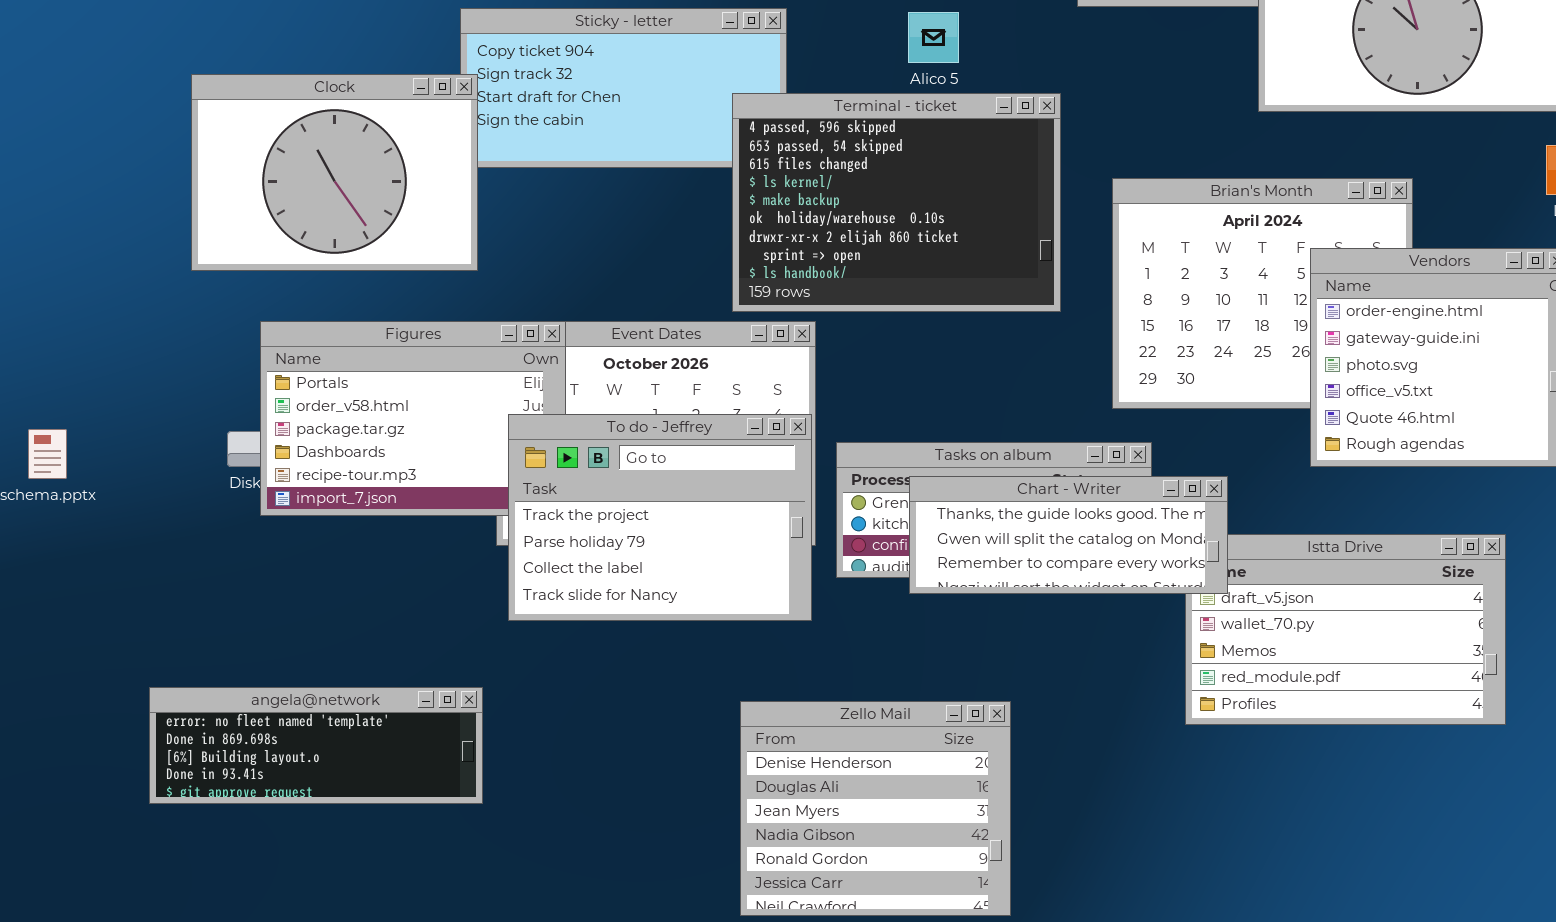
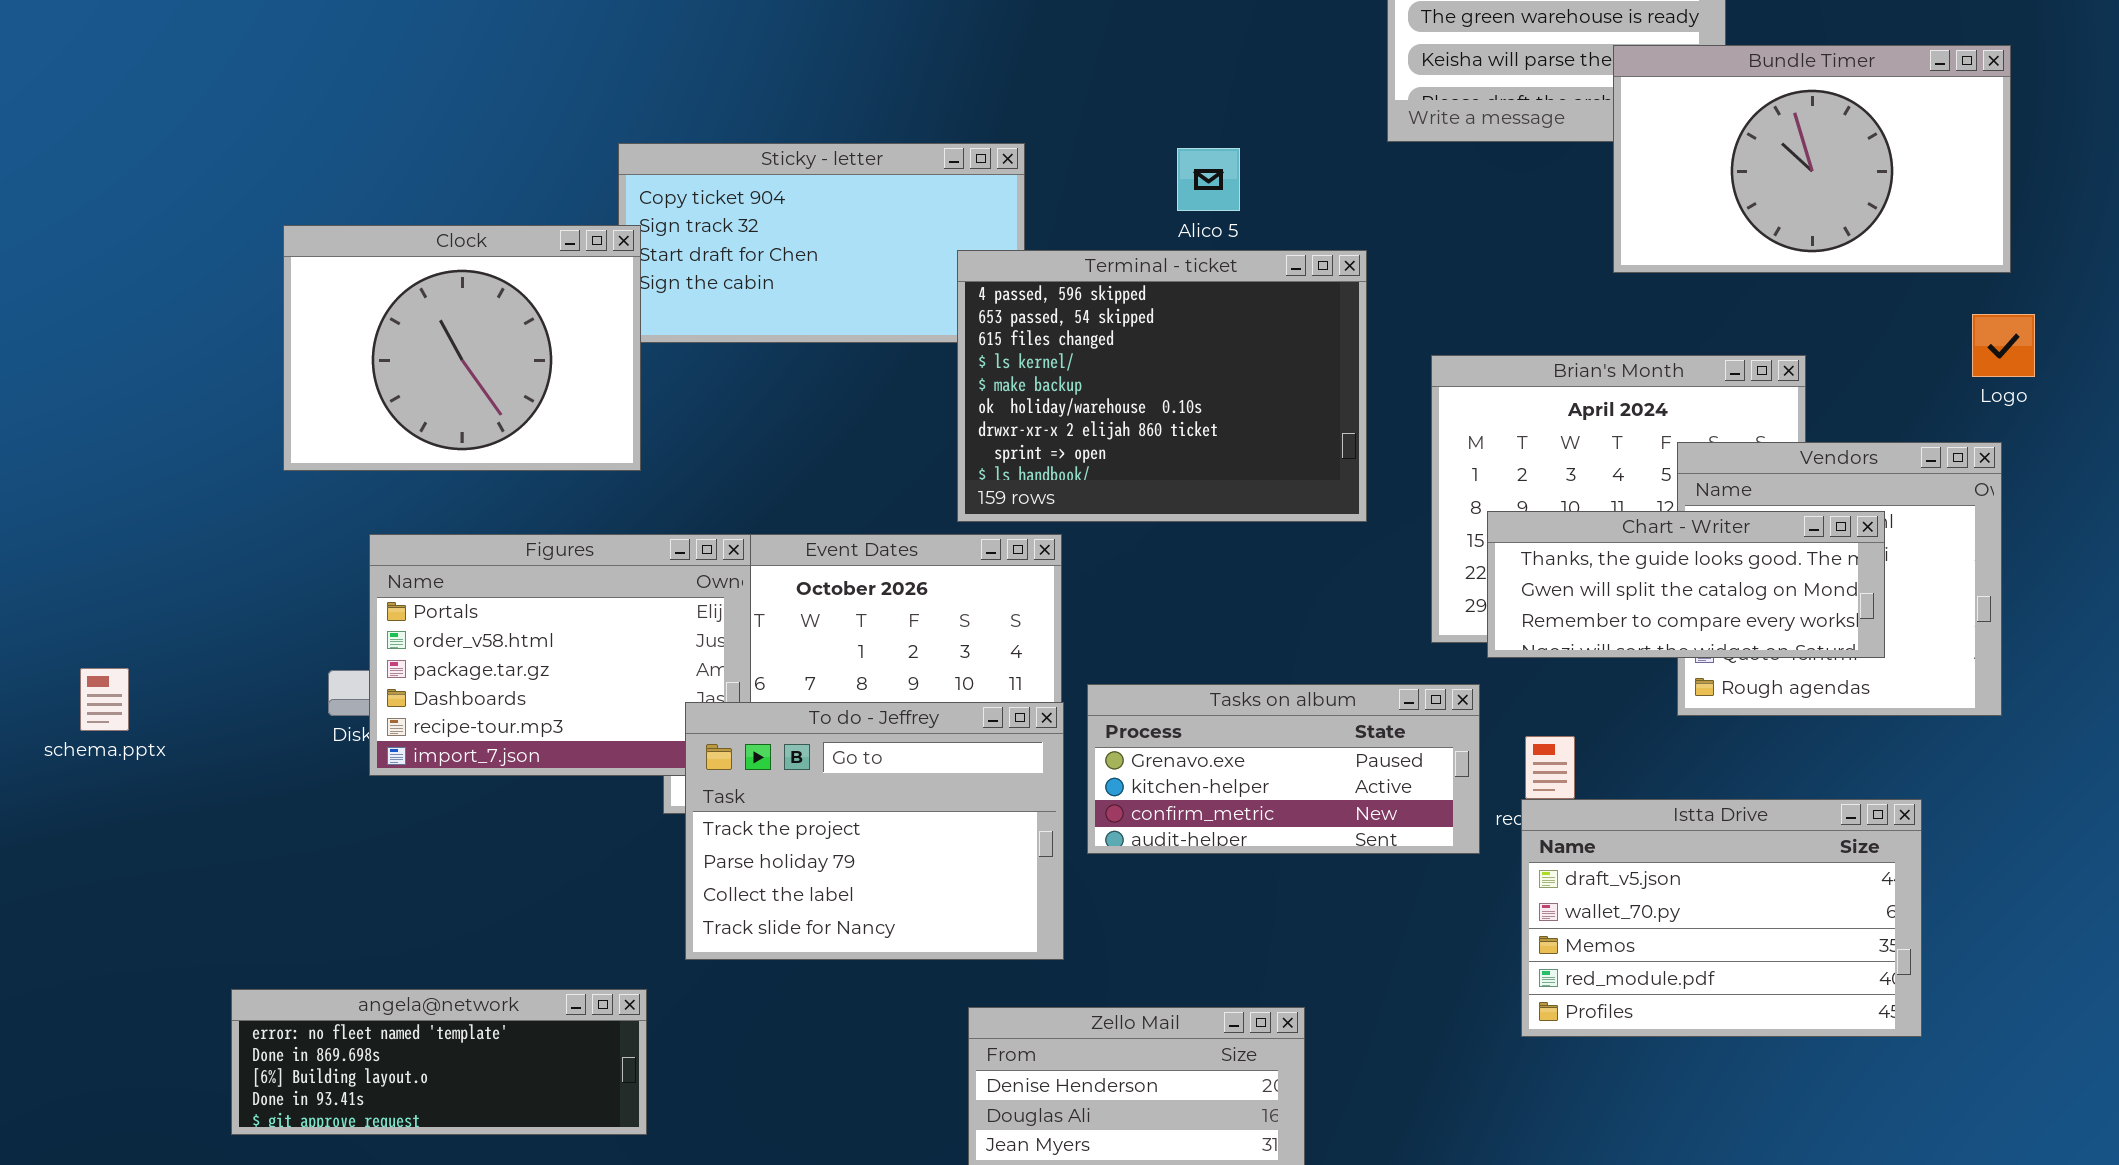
To do - Jeffrey: [508,414,812,621] -> [685,702,1064,960], moved
Chart - Writer: [909,476,1228,594] -> [1487,511,1885,658], moved

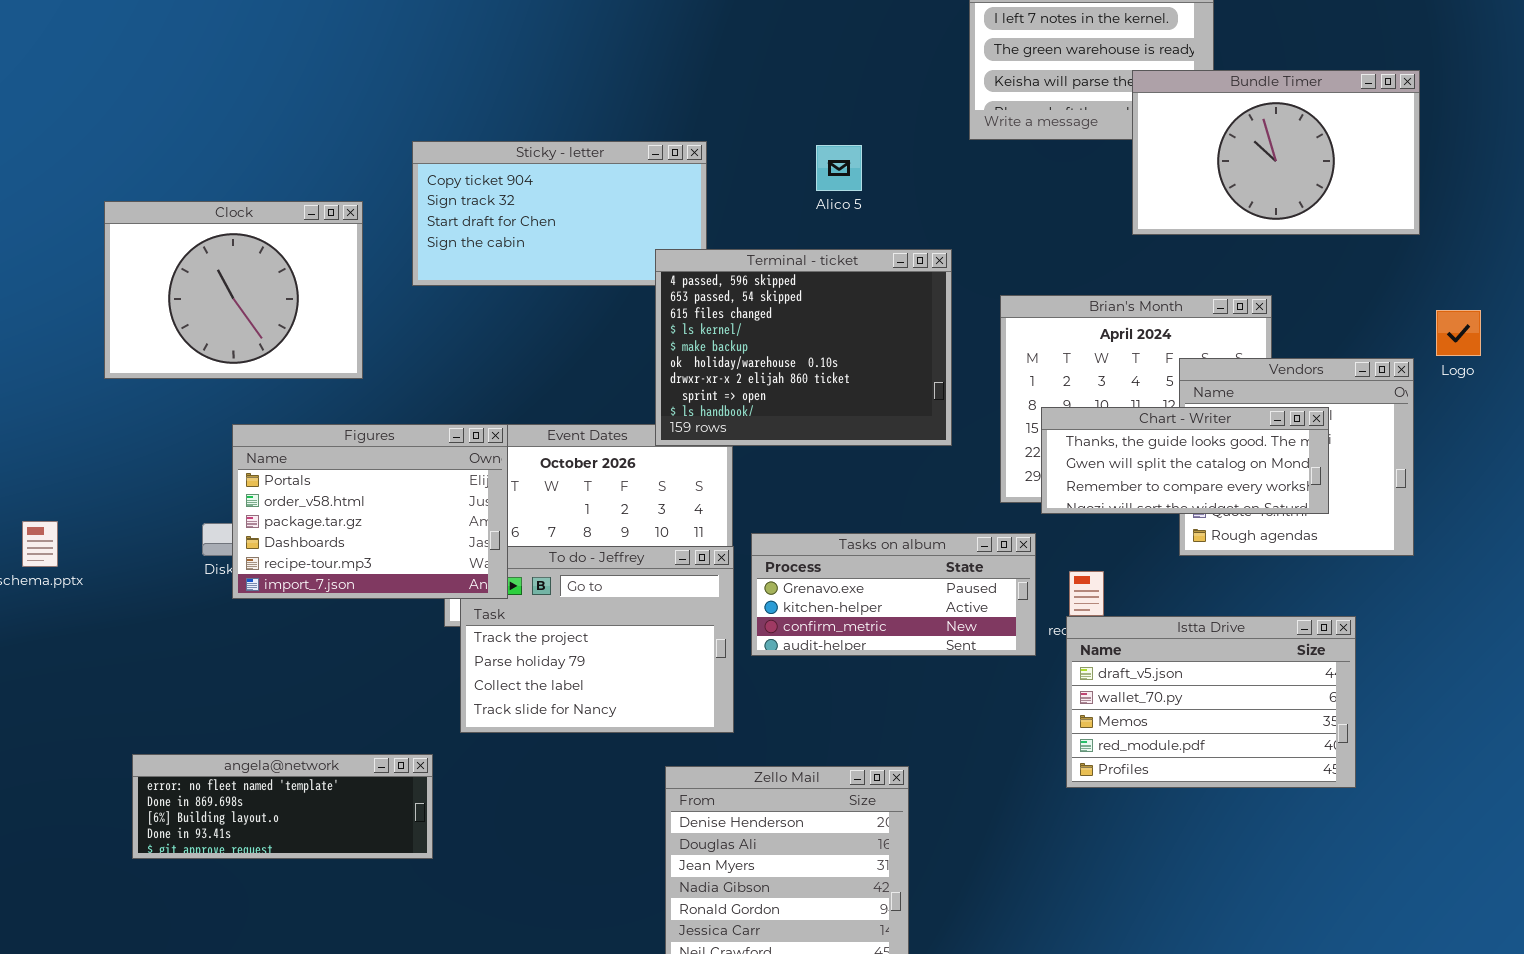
Clock: [283,225,641,471] -> [104,201,363,379], moved
Terminal - ticket: [957,250,1367,522] -> [655,249,952,446], moved
Logo: [1972,314,2035,377] -> [1436,310,1481,356], moved
Figures: [369,534,751,776] -> [232,424,508,599], raised

